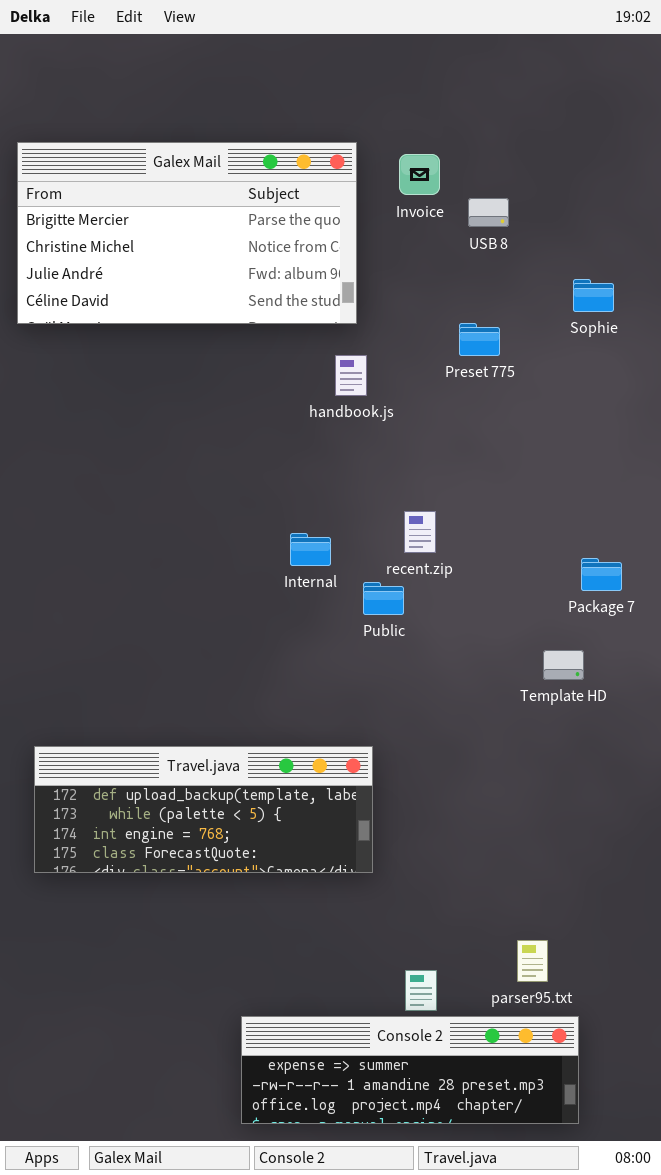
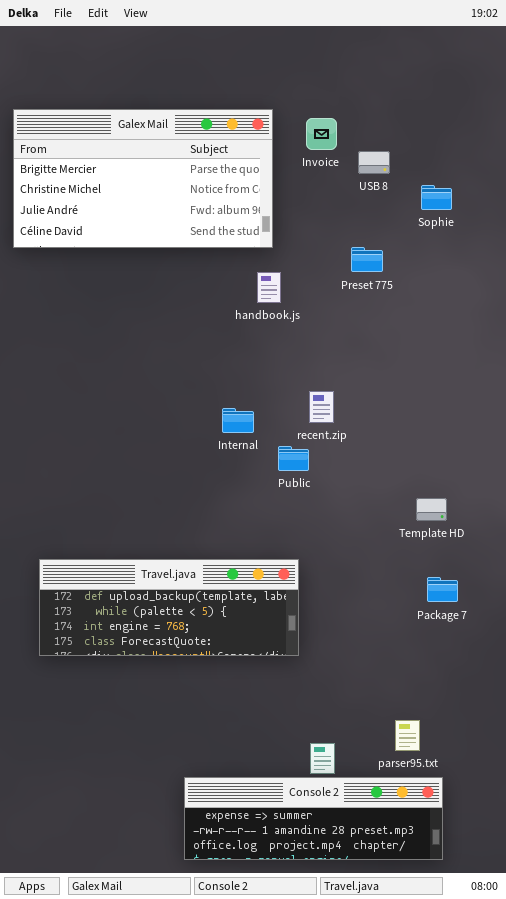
Sophie: [573,279,614,312] -> [421,185,452,210], moved
Package 7: [581,558,622,591] -> [427,577,458,602], moved
Travel.java: [34,746,373,873] -> [39,559,299,656], moved

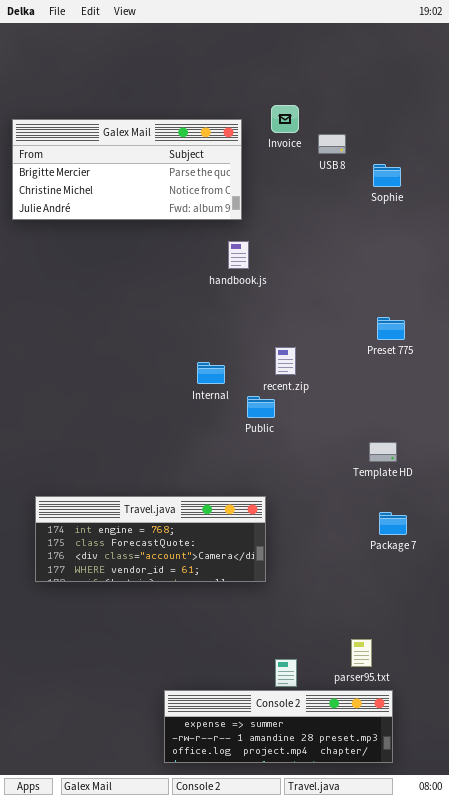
Galex Mail: [13,109,273,248] -> [12,119,242,220], resized
Preset 775: [351,247,383,272] -> [377,317,405,340], moved
Travel.java: [39,559,299,656] -> [35,496,266,582], scrolled down 2 rows

